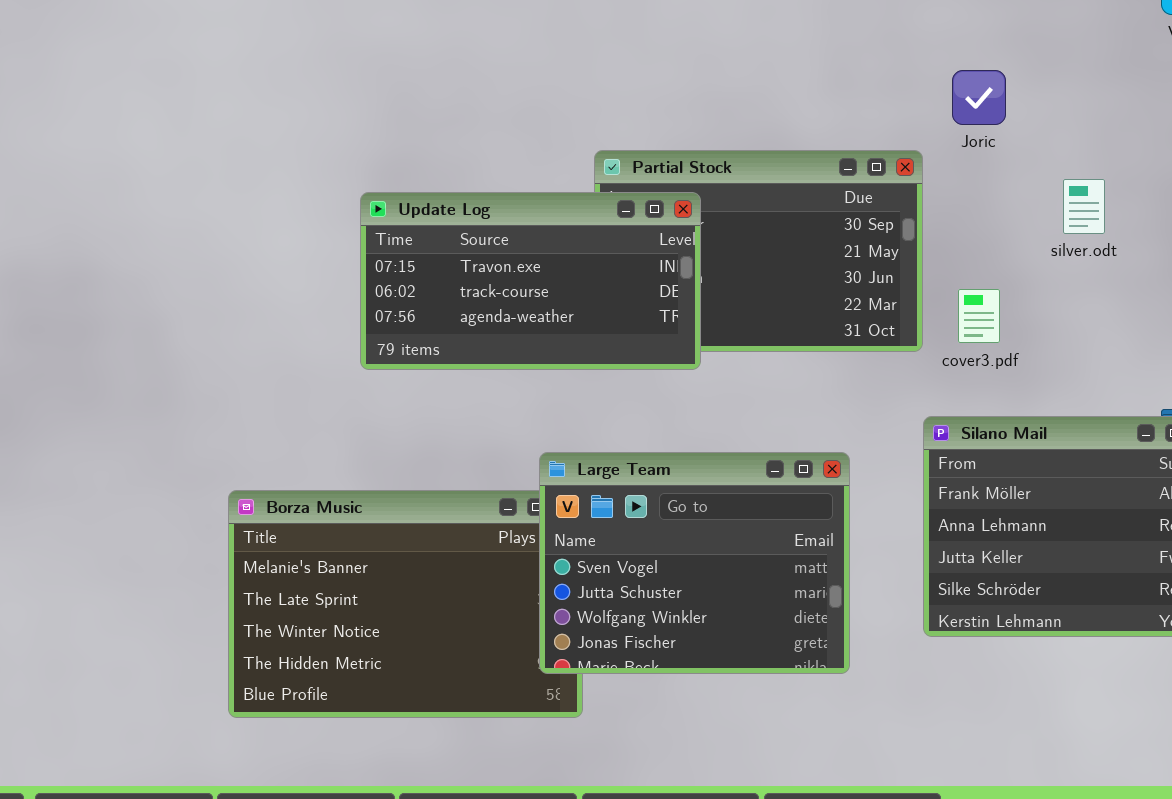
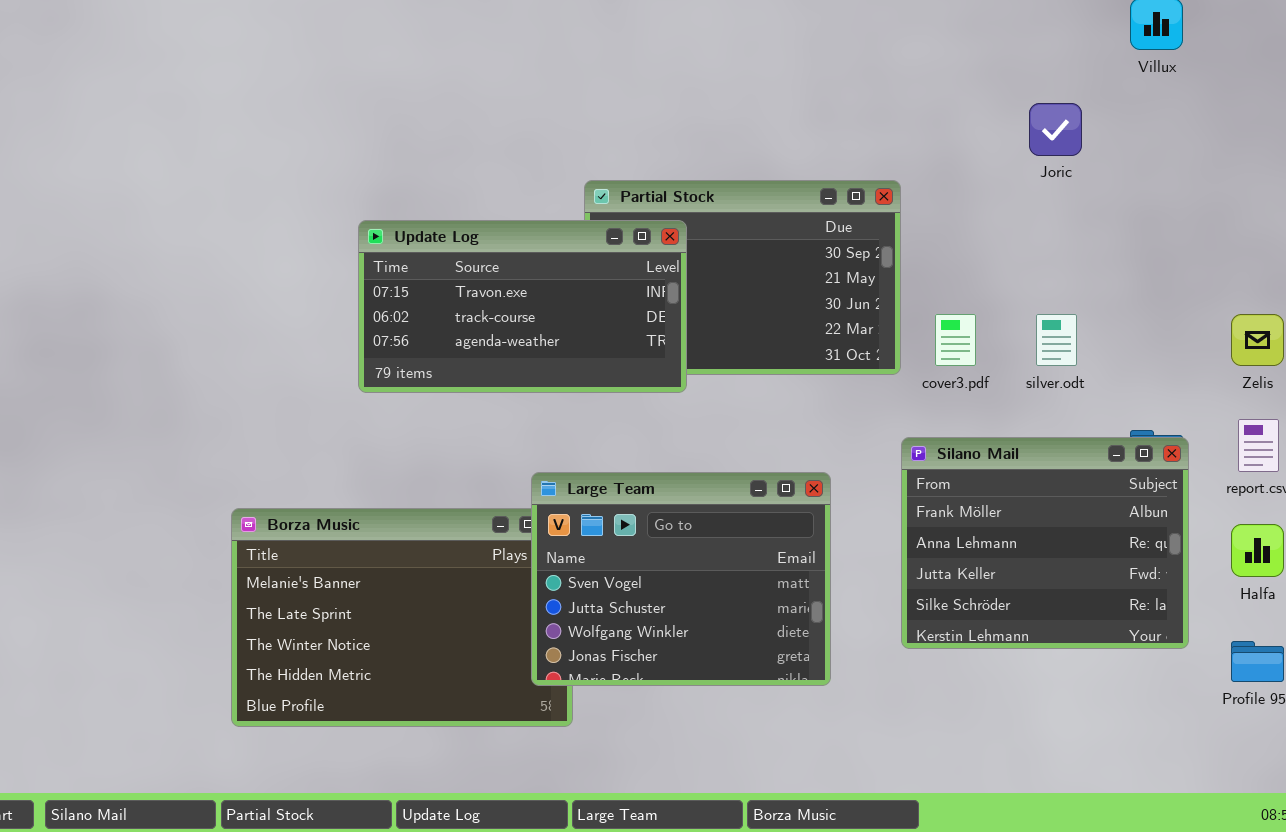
Joric: [952,70,1006,125] -> [1029,103,1082,156], moved
silver.odt: [1063,179,1105,234] -> [1036,314,1077,366], moved

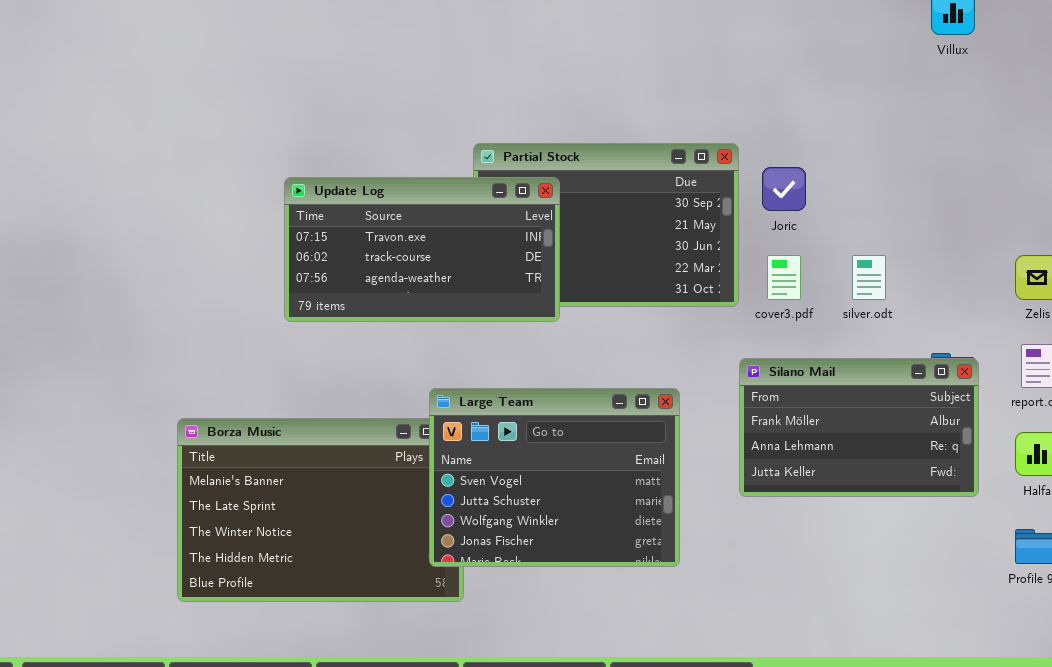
Joric: [1029,103,1082,156] -> [762,167,806,211], moved
Silano Mail: [901,437,1189,649] -> [739,358,979,497], resized

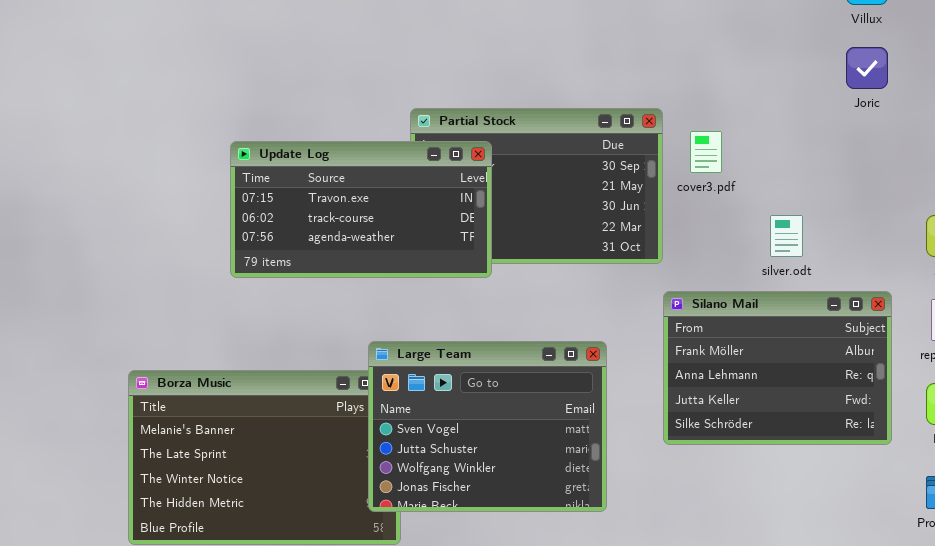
Joric: [762,167,806,211] -> [846,47,888,89], moved
cover3.pdf: [767,255,801,300] -> [690,131,722,173], moved
Silano Mail: [739,358,979,497] -> [663,291,892,445], resized

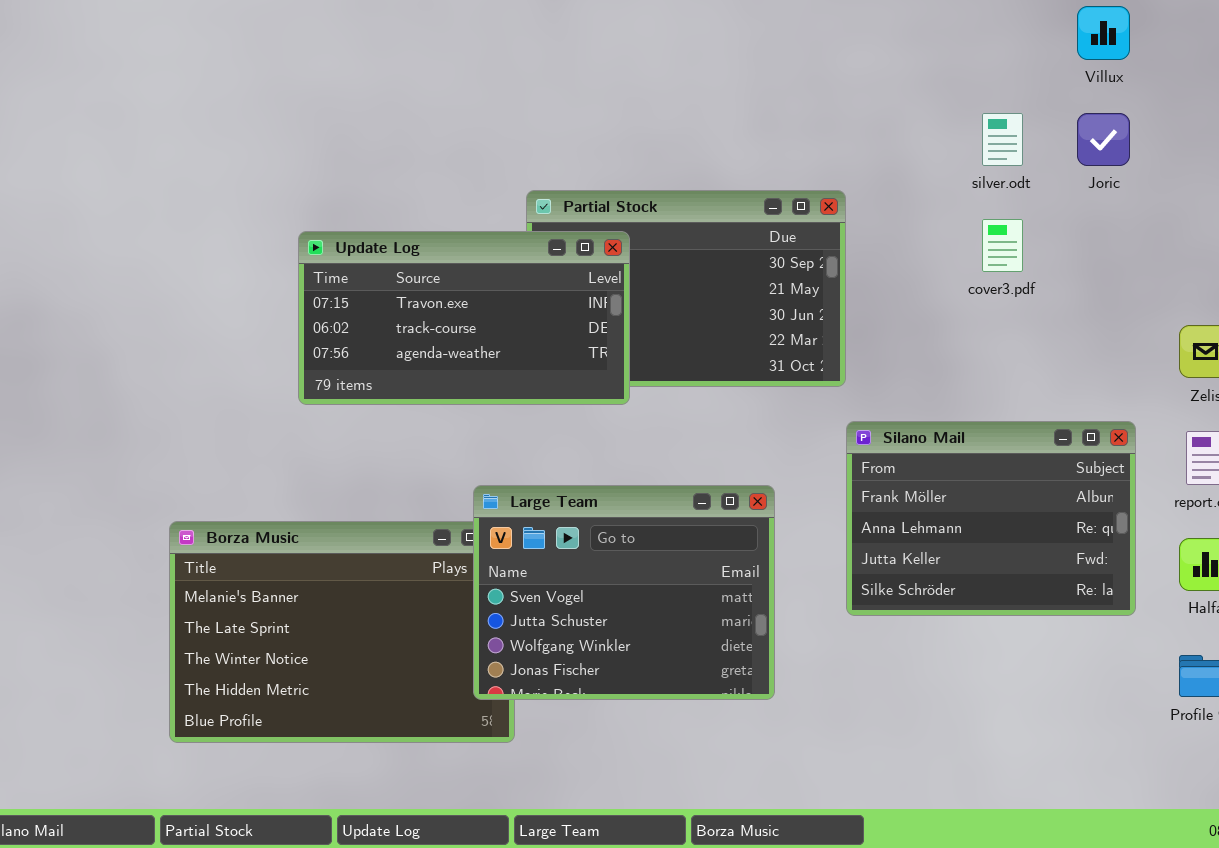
cover3.pdf: [690,131,722,173] -> [982,219,1023,272], moved
silver.odt: [770,215,803,257] -> [982,113,1023,166], moved

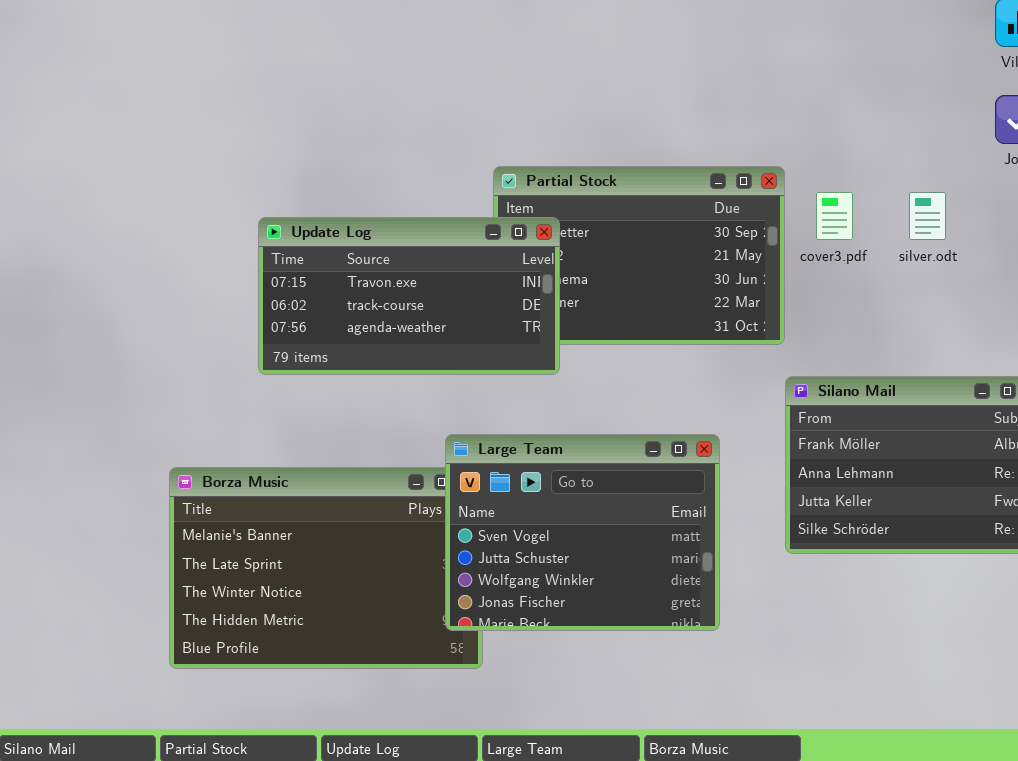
silver.odt: [982,113,1023,166] -> [909,192,946,240], moved
cover3.pdf: [982,219,1023,272] -> [816,192,853,240], moved
Update Log: [298,231,630,405] -> [258,217,560,375], moved

